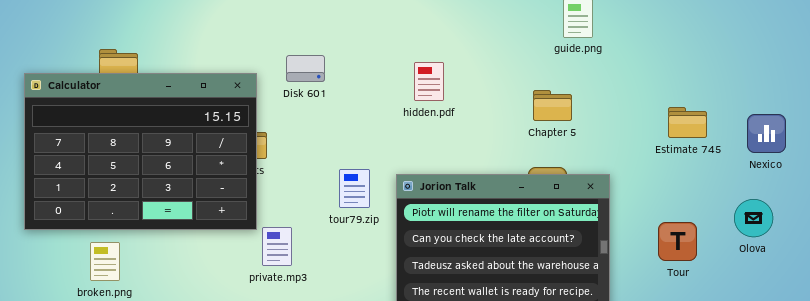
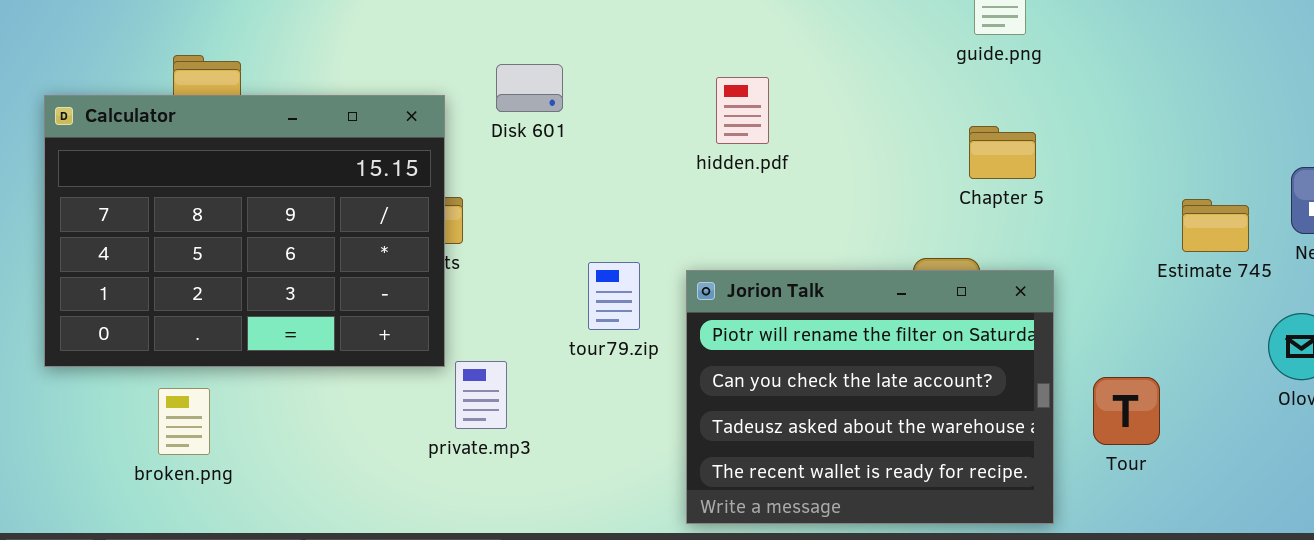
Chapter 5: [533,90,572,121] -> [969,126,1036,179], moved
Estimate 745: [668,107,707,138] -> [1182,199,1249,252], moved
Tour: [658,222,697,261] -> [1093,377,1160,445], moved

